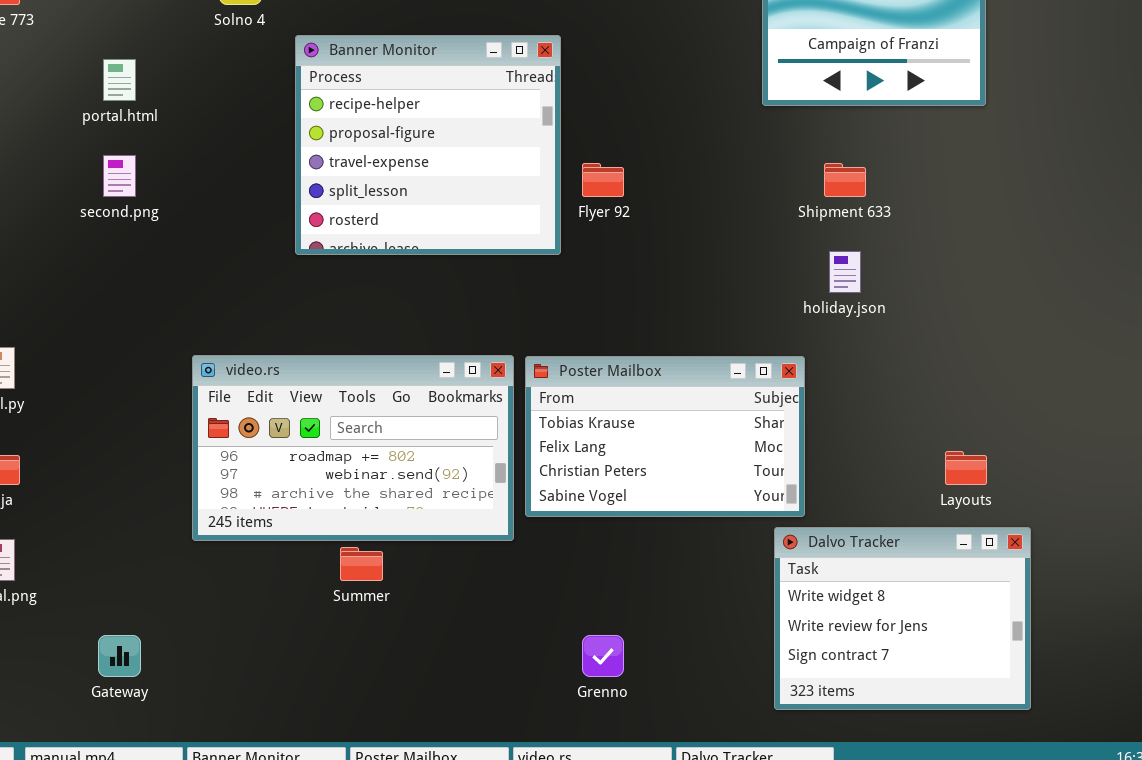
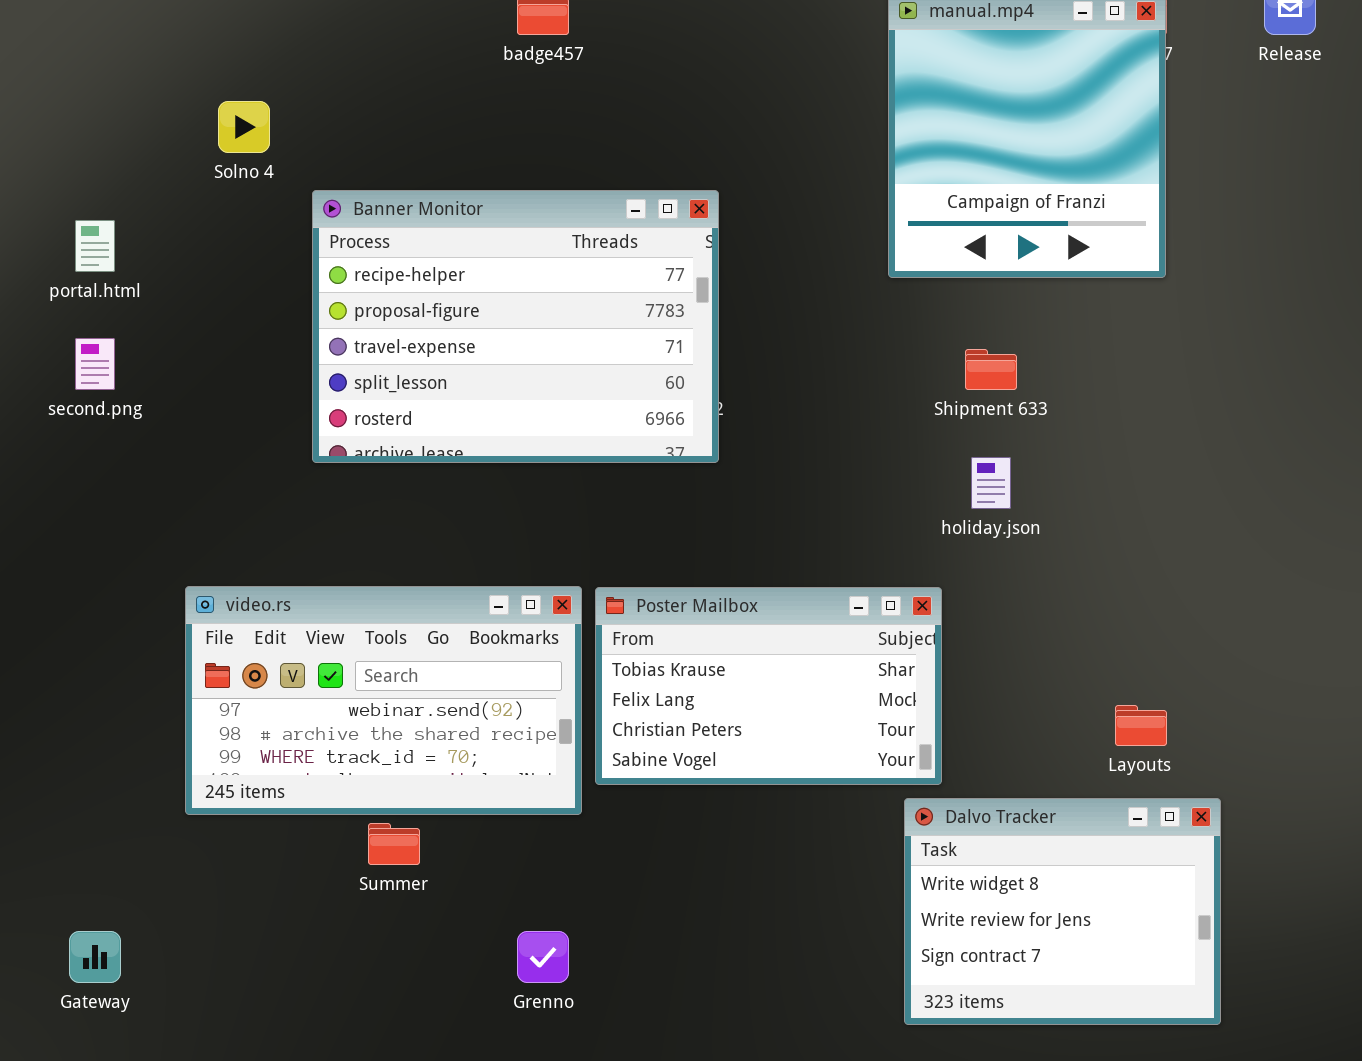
Banner Monitor: [295,35,561,255] -> [312,190,719,463], resized
video.rs: [192,355,514,541] -> [185,586,582,815], scrolled down 1 row
Grenno: [582,635,624,677] -> [517,931,569,983], moved

